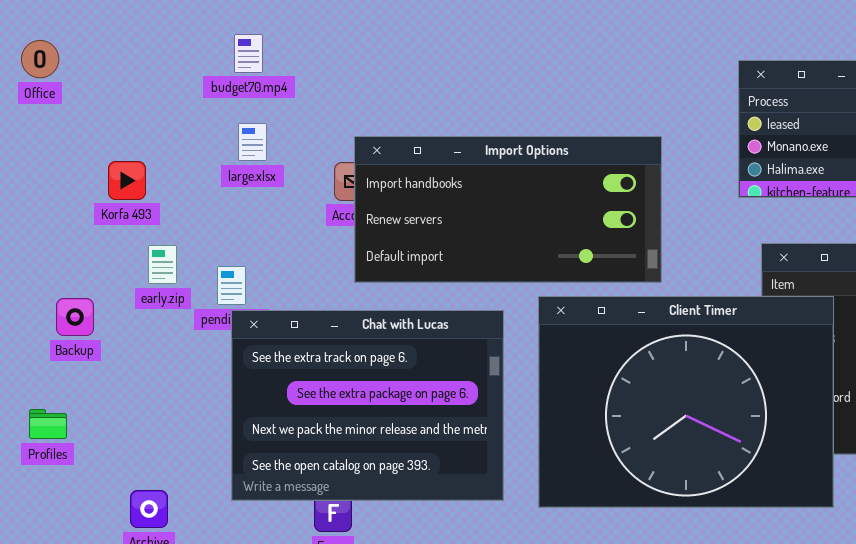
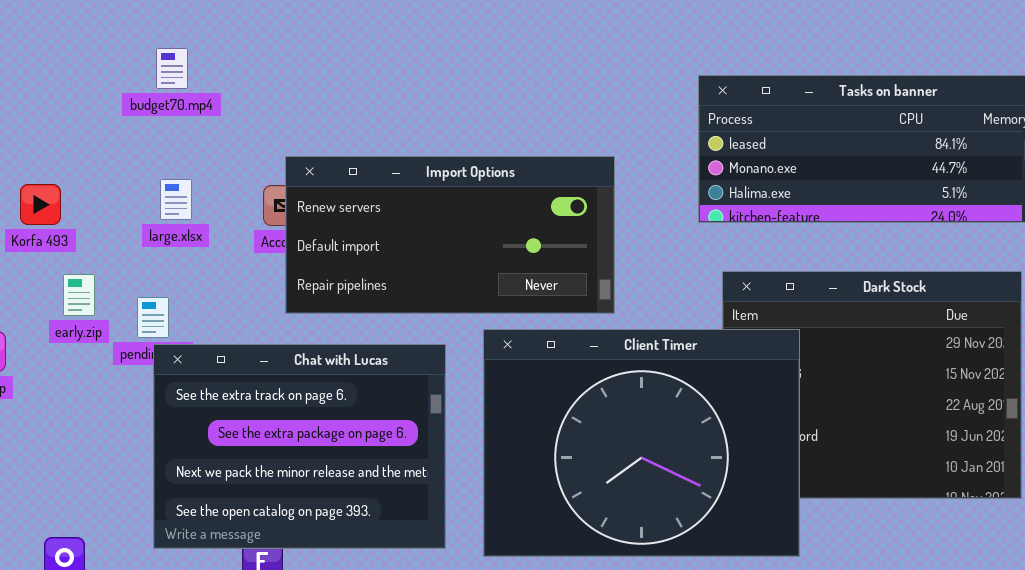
large.xlsx: [238,123,267,161] -> [160,179,192,220], moved
Import Options: [354,136,662,283] -> [285,156,615,314], scrolled down 1 row

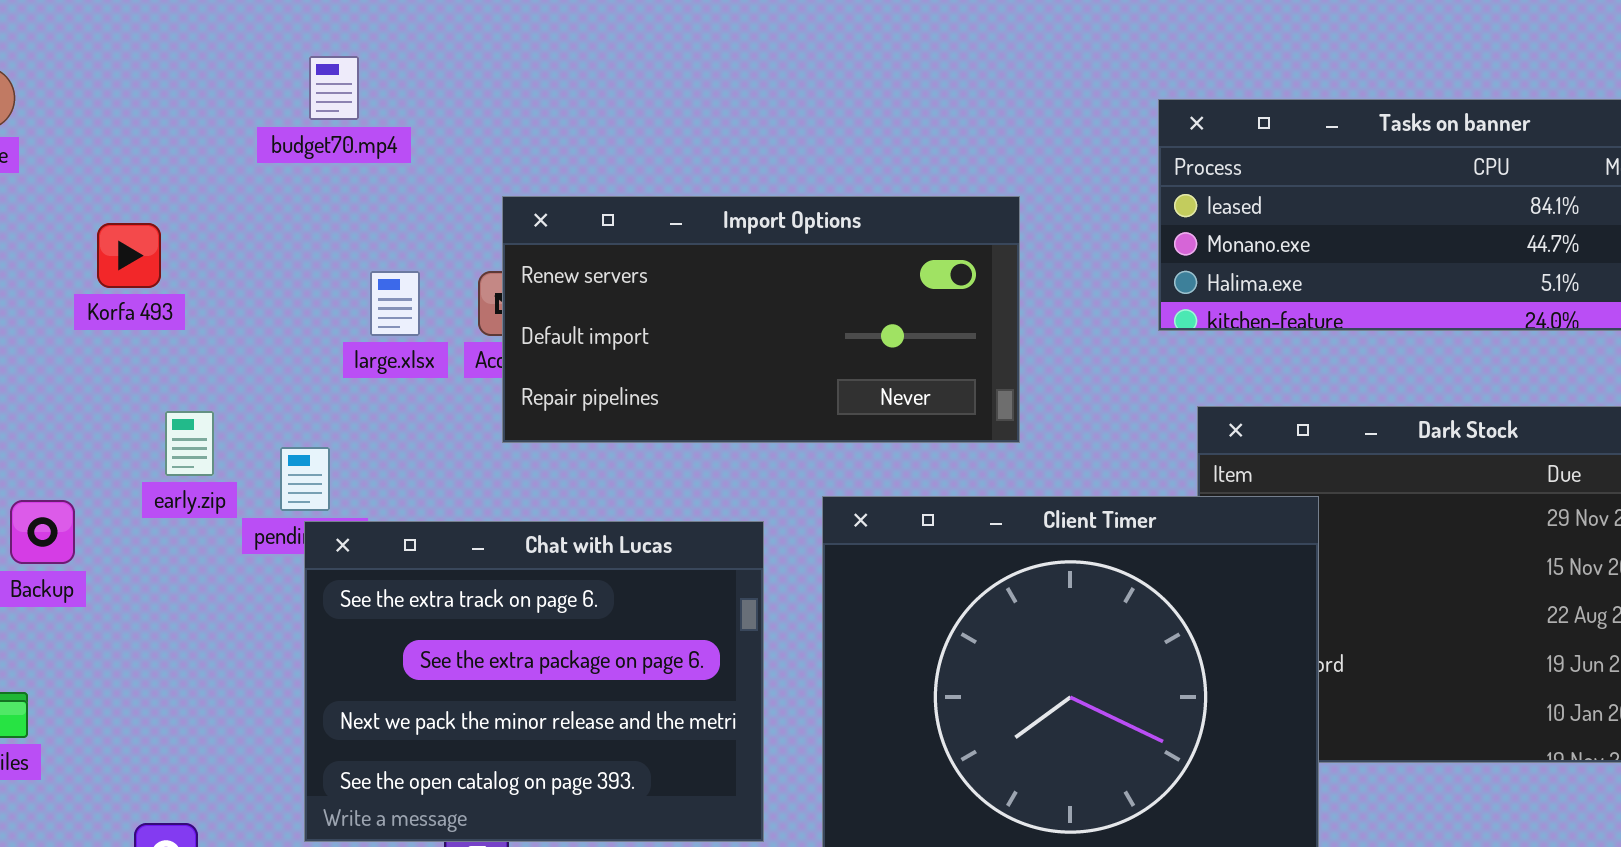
Import Options: [285,156,615,314] -> [502,196,1020,443], moved
large.xlsx: [160,179,192,220] -> [370,271,420,336], moved
Korfa 493: [20,184,61,225] -> [97,223,161,288], moved

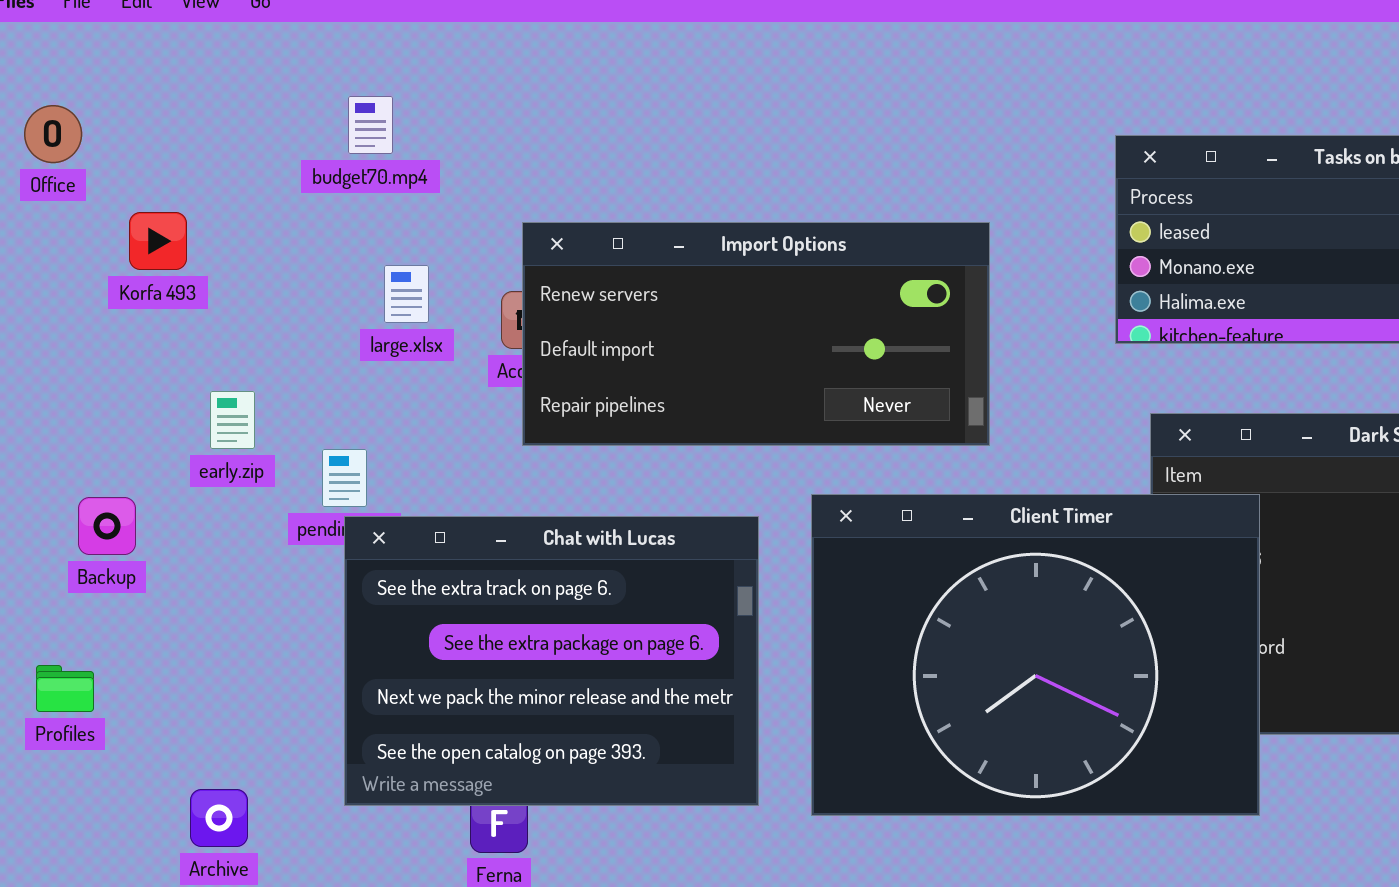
Korfa 493: [97,223,161,288] -> [129,212,187,270], moved
large.xlsx: [370,271,420,336] -> [384,265,429,323], moved
early.zip: [165,411,214,476] -> [210,391,255,449], moved

